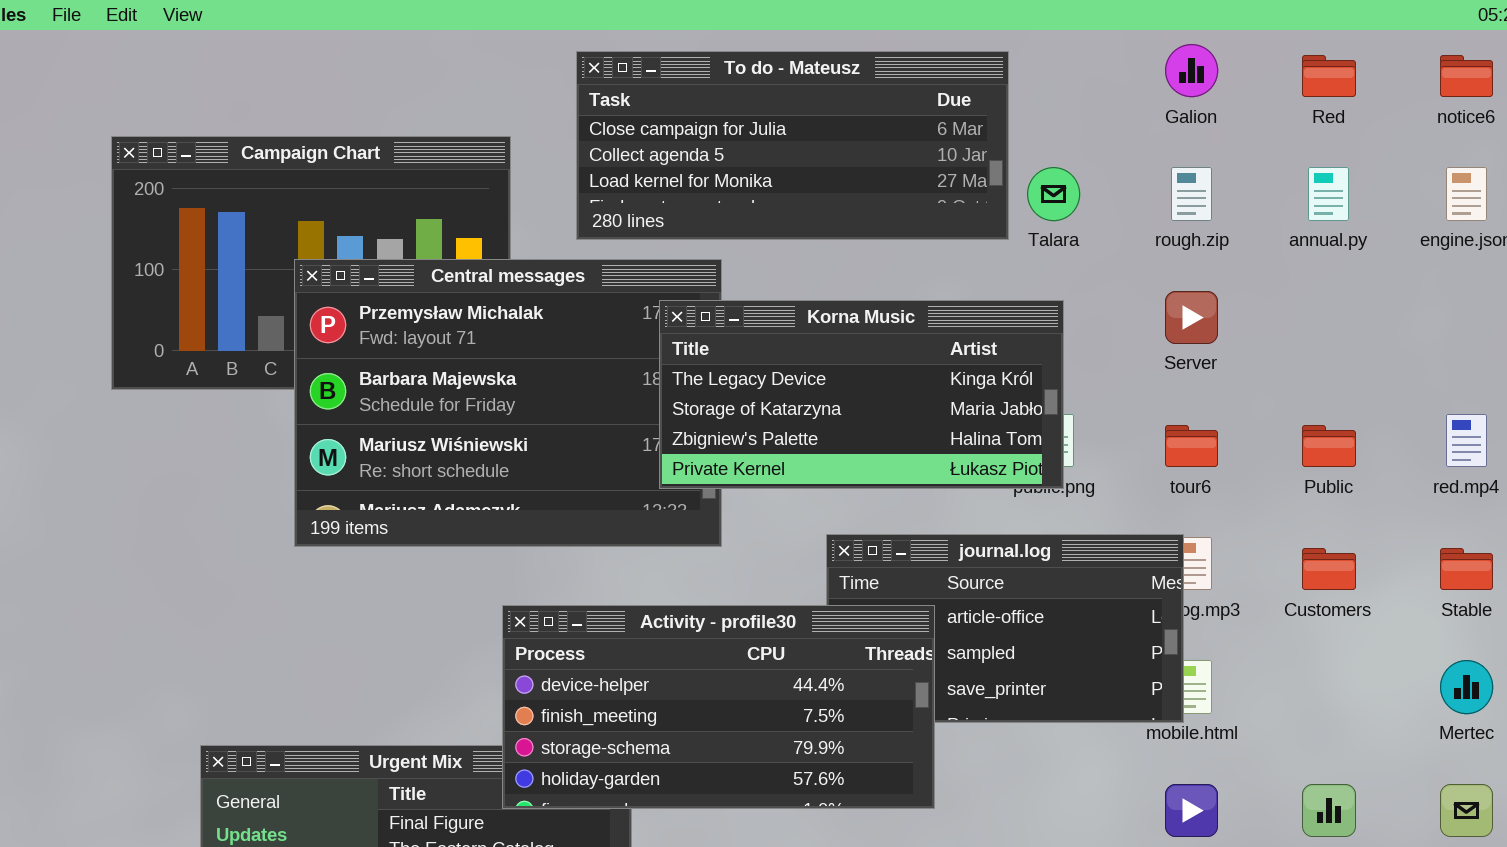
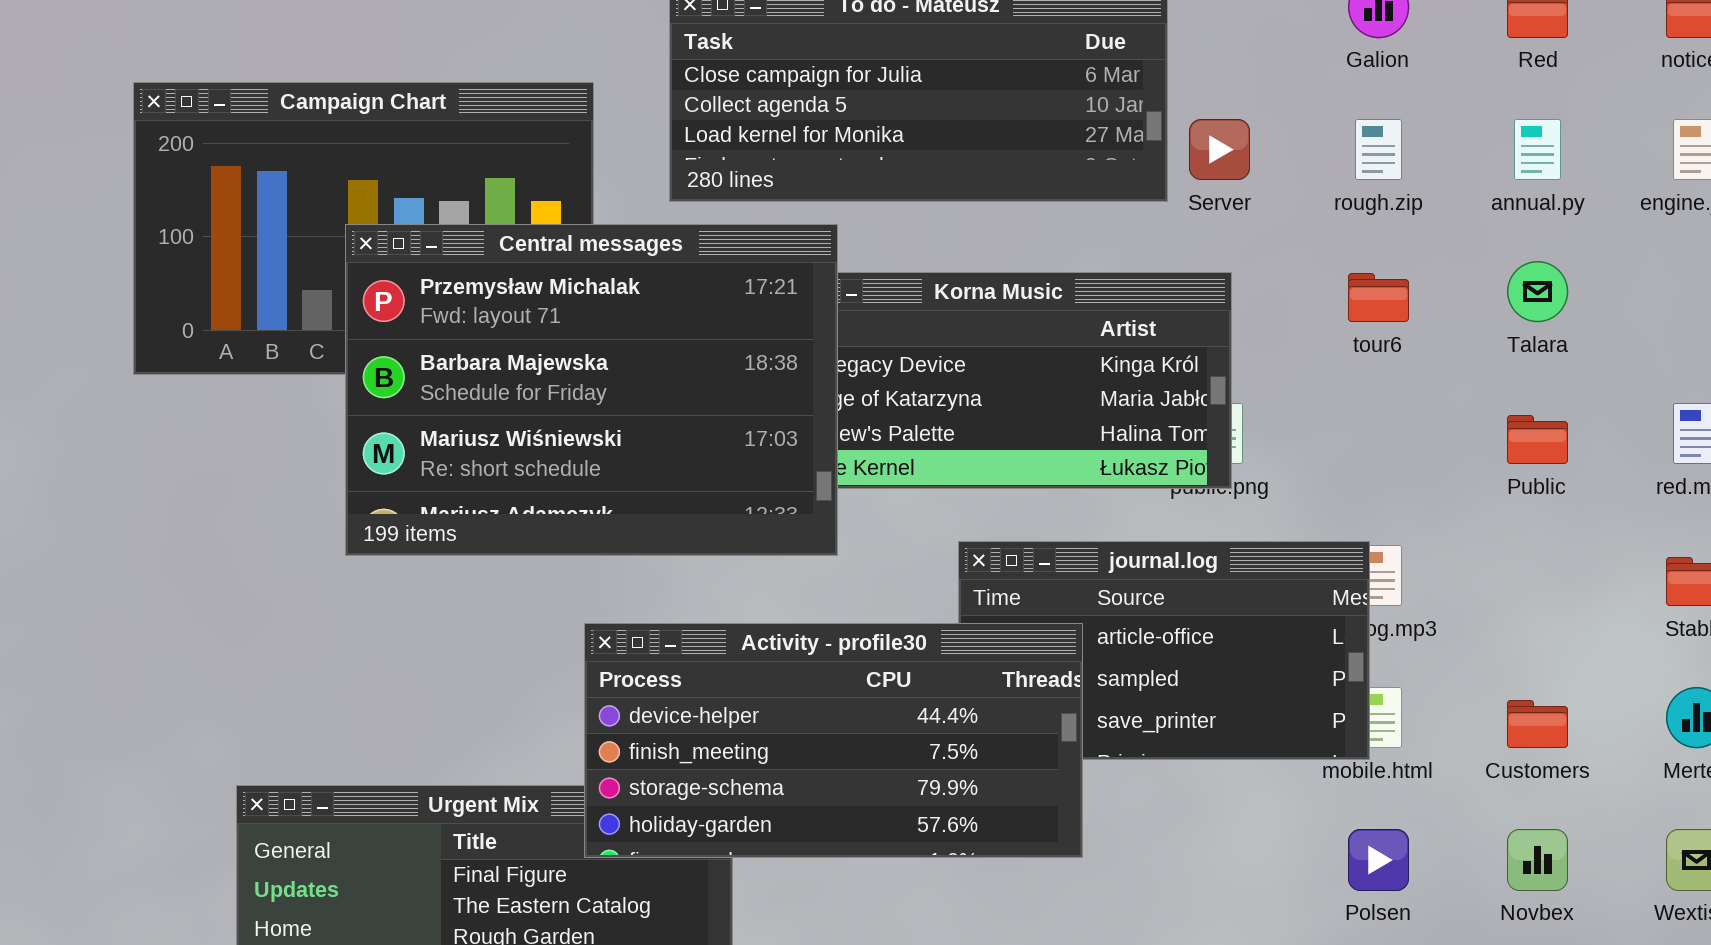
Talara: [1027,167,1080,221] -> [1507,261,1568,322], moved
Central messages: [294,259,722,547] -> [345,224,838,556], raised
Server: [1165,291,1218,344] -> [1189,119,1250,180], moved
tour6: [1165,425,1218,467] -> [1348,273,1409,322], moved
Customers: [1302,548,1356,590] -> [1507,700,1568,748], moved

